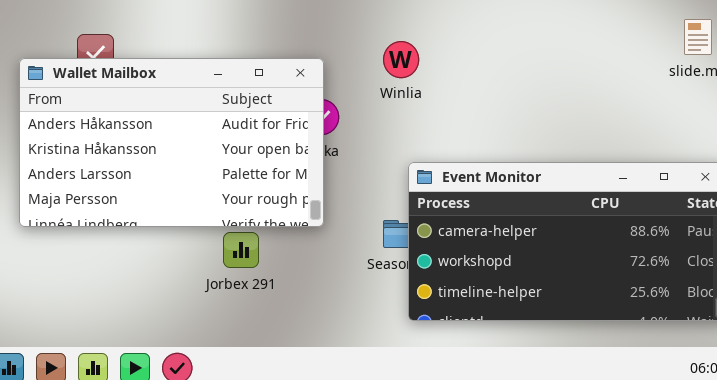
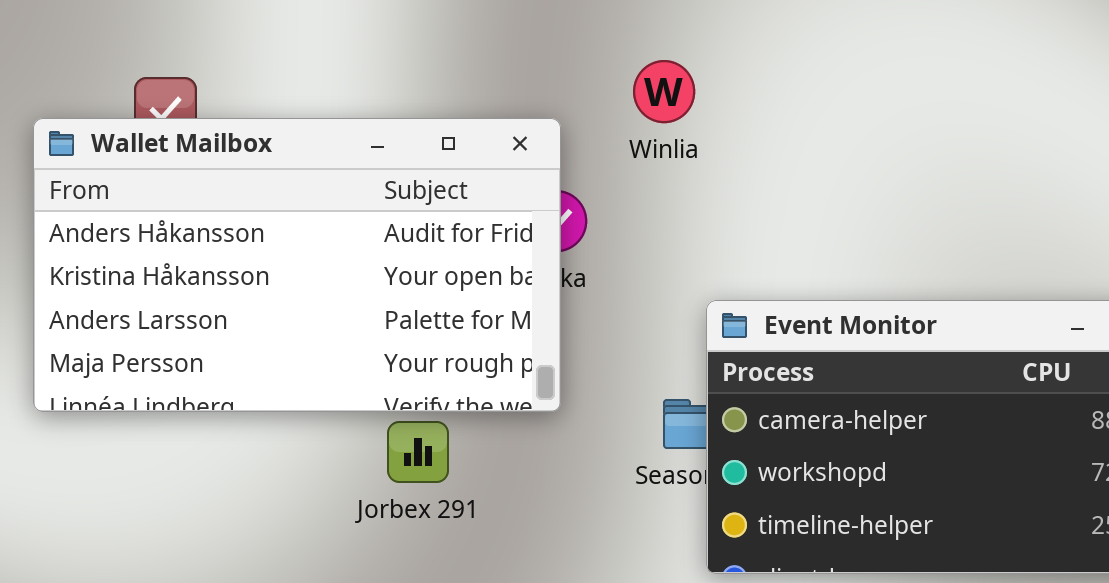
Winlia: [383,41,419,78] -> [633,60,695,123], moved

